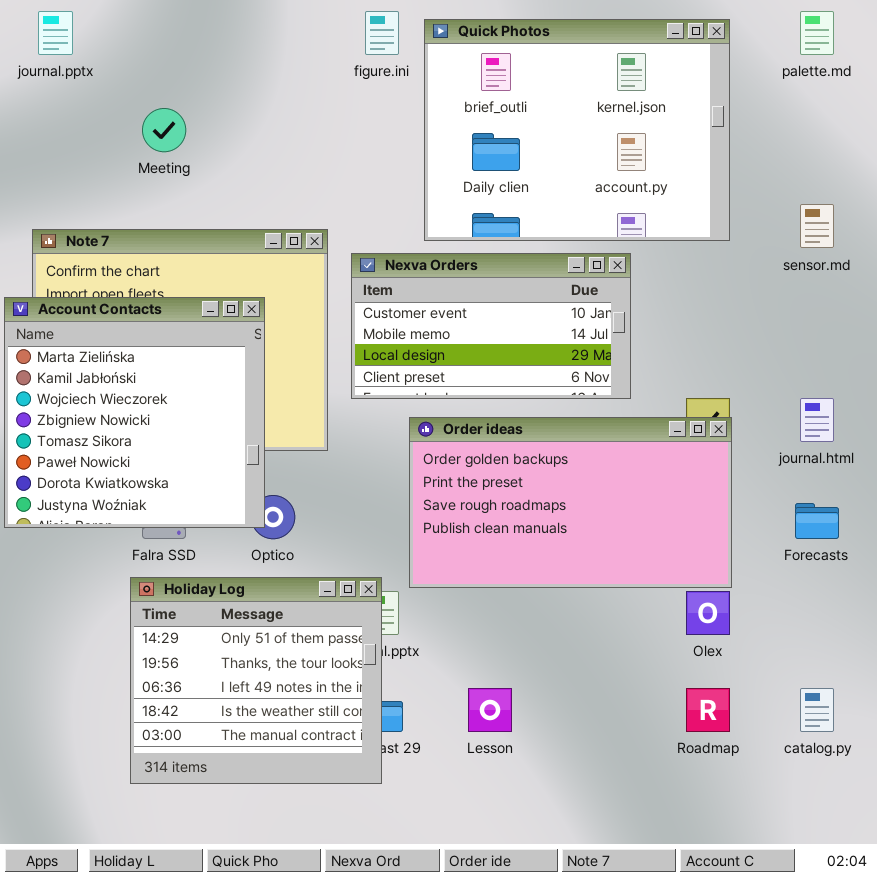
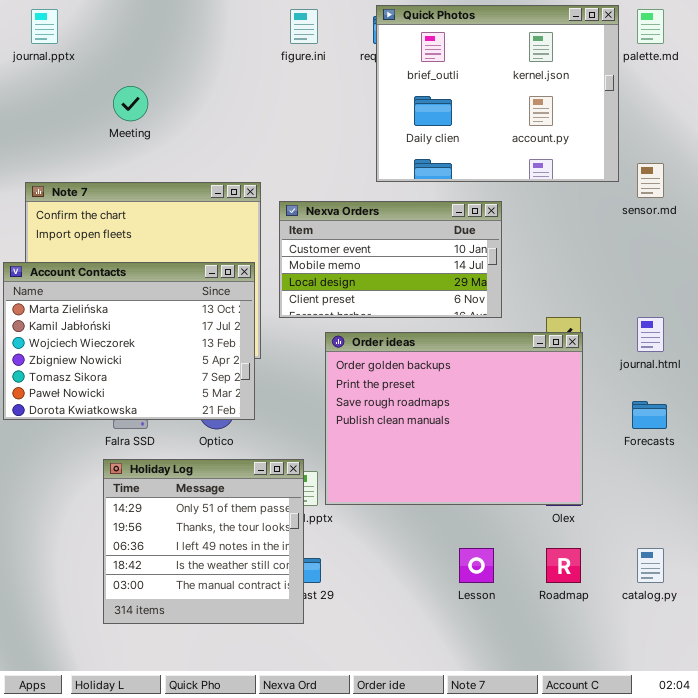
Quick Photos: [424,19,730,241] -> [376,5,619,182], moved
Account Contacts: [4,297,265,528] -> [3,262,255,420], resized
Order ideas: [409,417,732,588] -> [325,332,583,505], resized
Lesson: [468,688,512,732] -> [459,548,494,583], moved

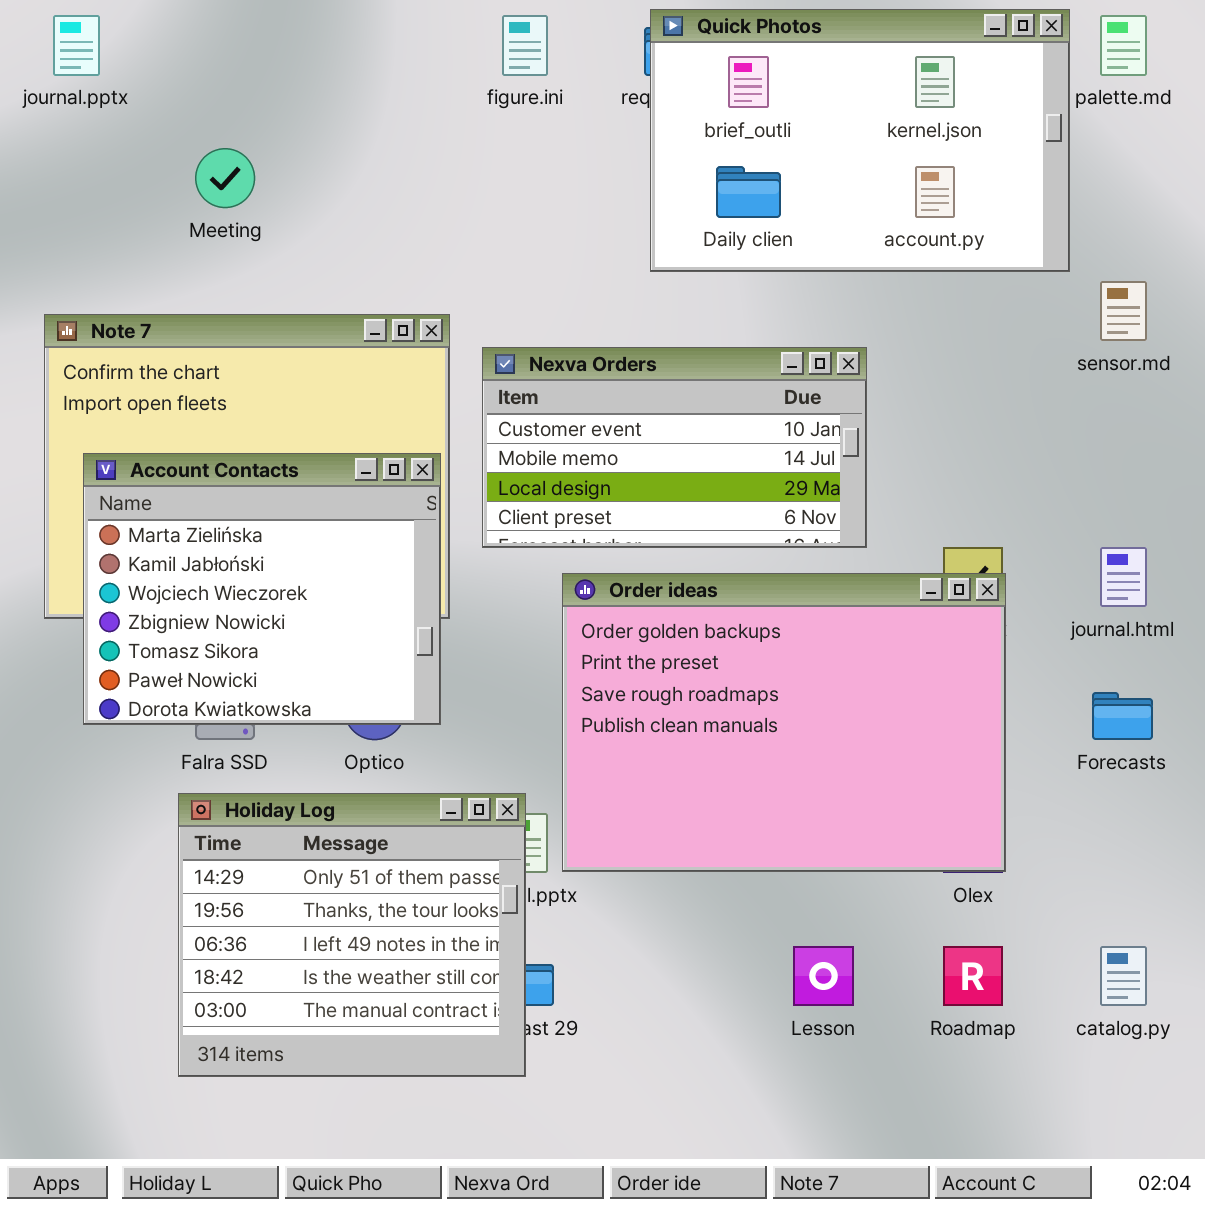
Quick Photos: [376,5,619,182] -> [650,9,1070,272], resized
Account Contacts: [3,262,255,420] -> [83,453,441,725], resized

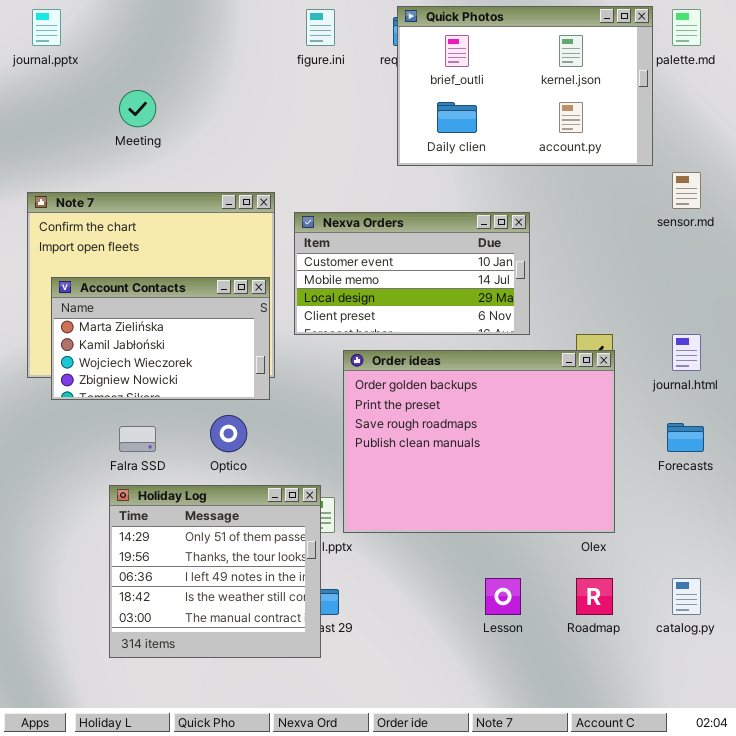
Account Contacts: [83,453,441,725] -> [51,277,270,400], resized

